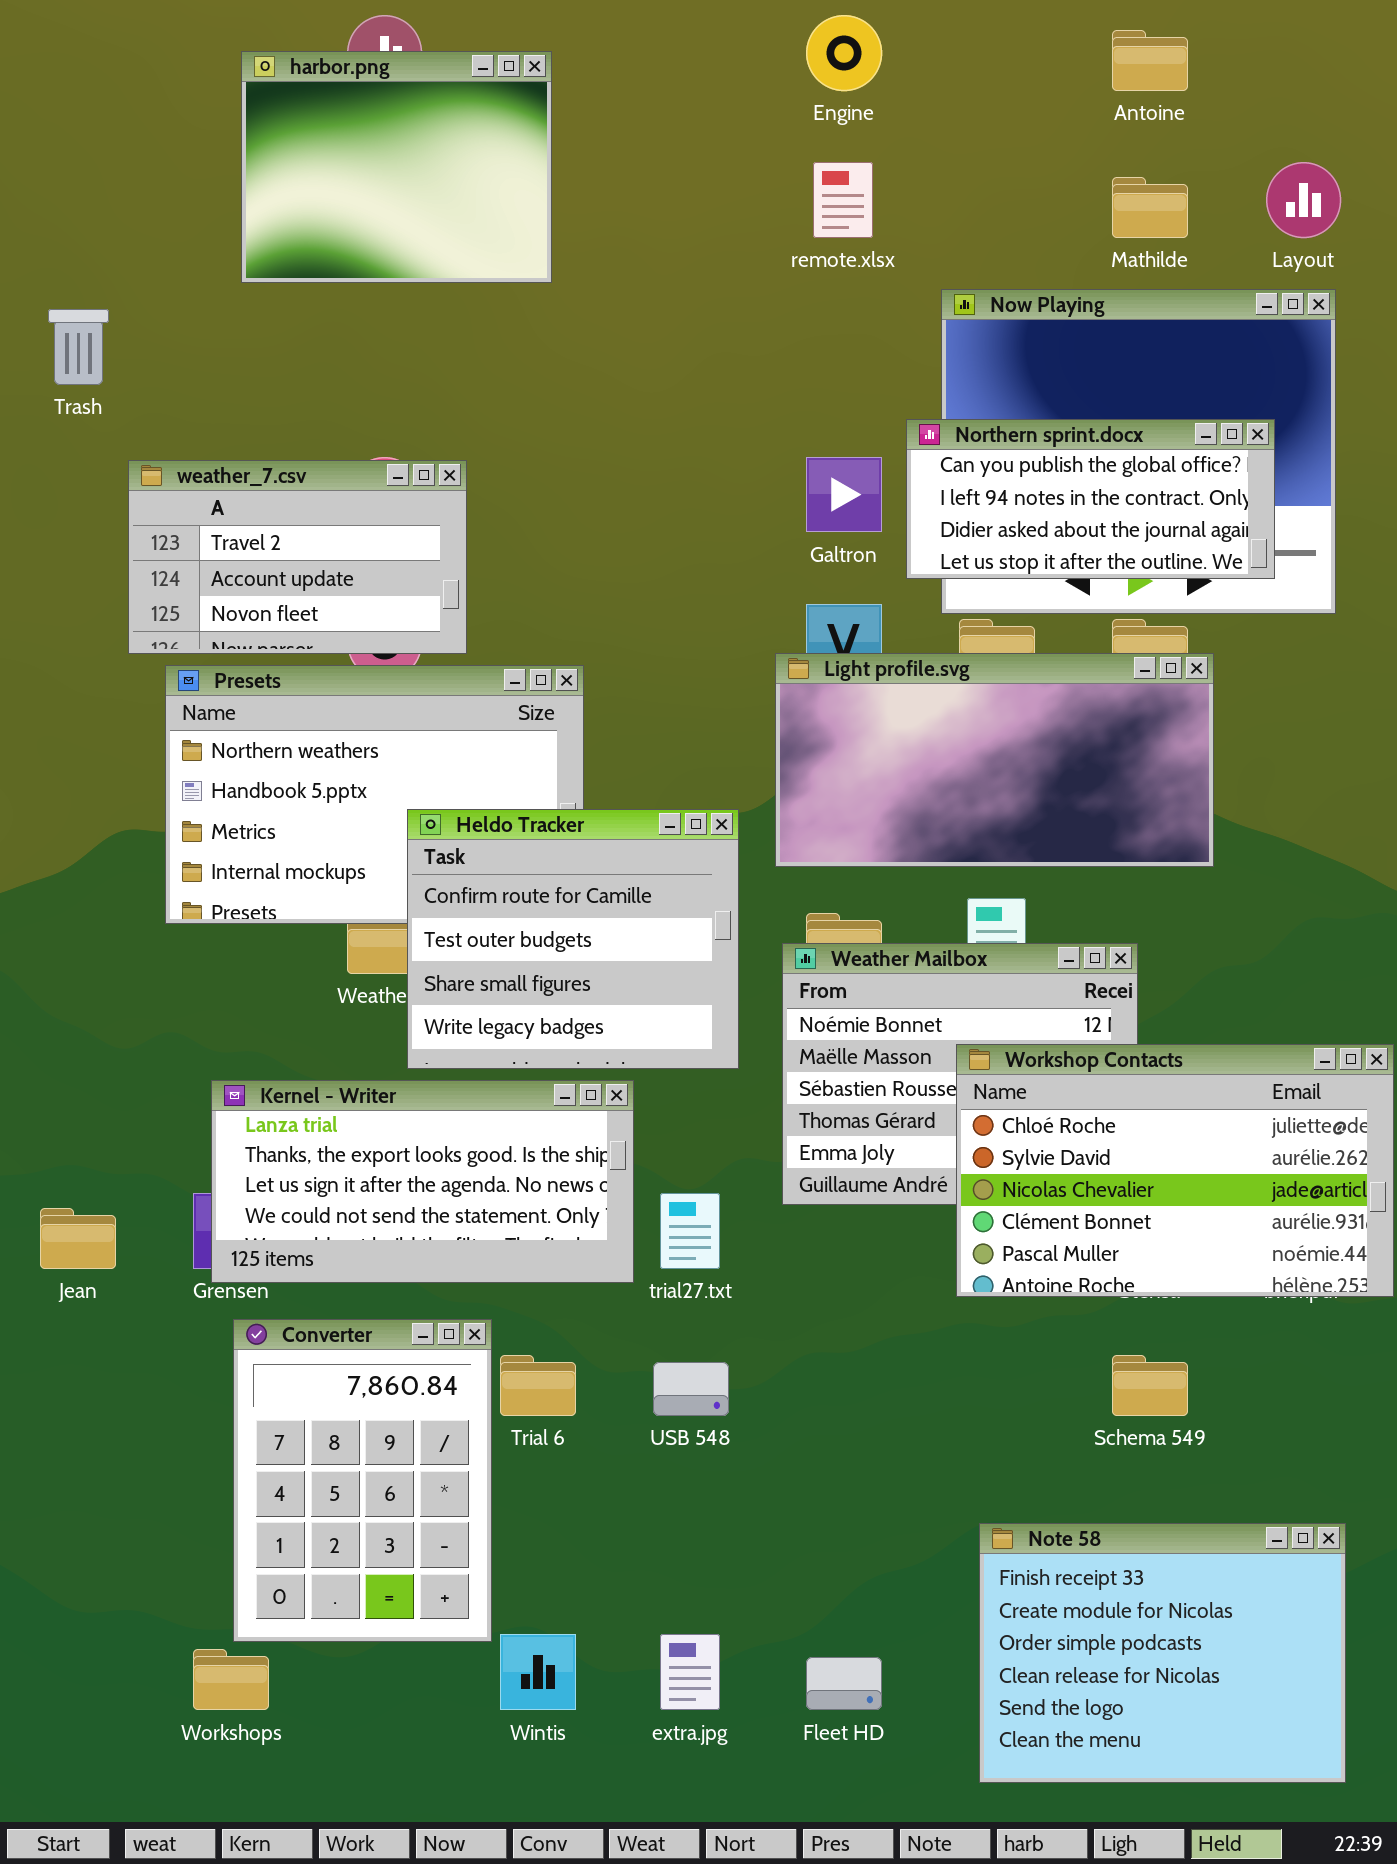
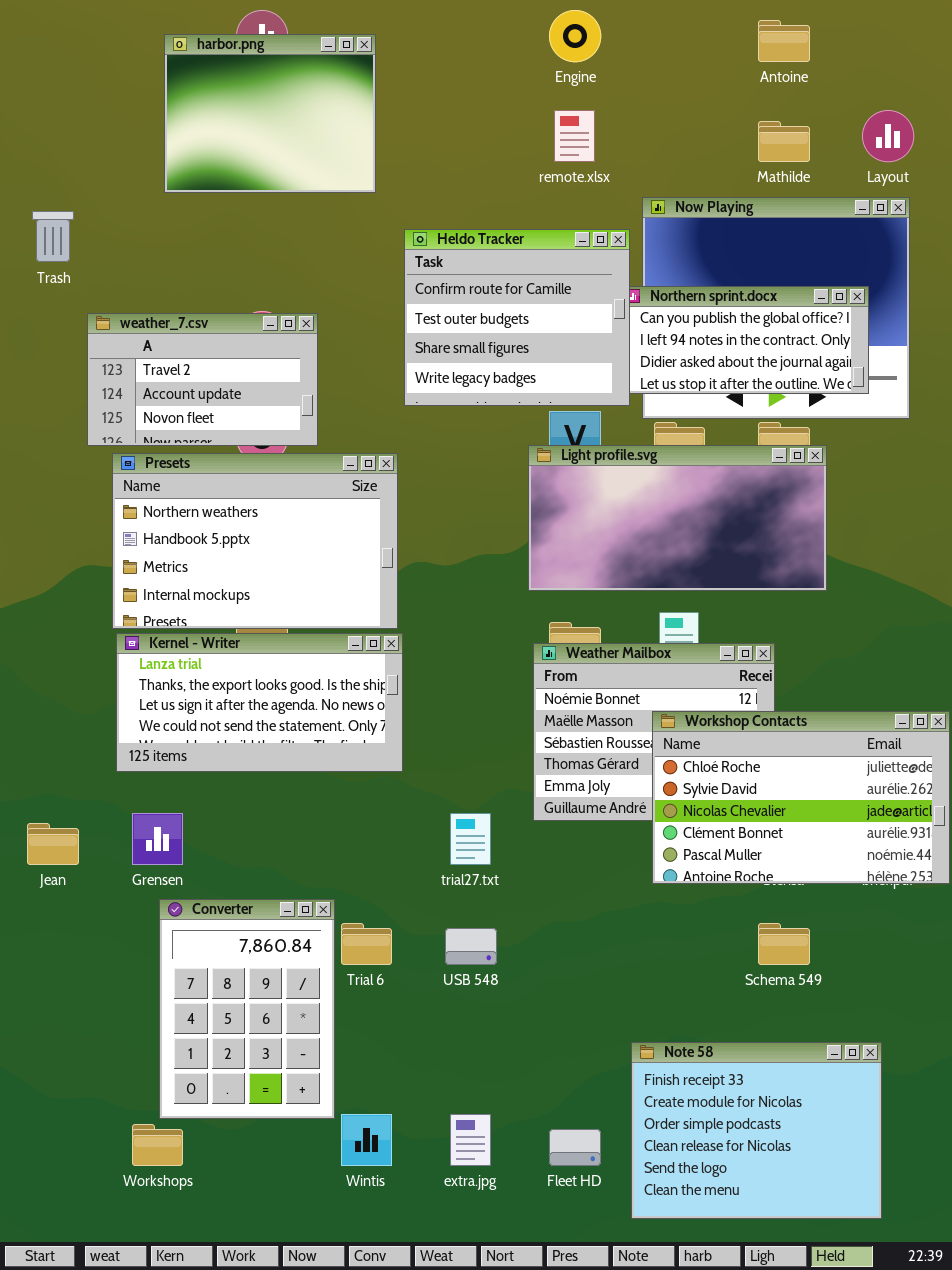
Heldo Tracker: [407,809,739,1069] -> [404,229,630,406], moved
Kernel - Writer: [211,1080,634,1283] -> [116,633,403,772], moved
Note 58: [979,1523,1346,1783] -> [631,1042,882,1219], moved

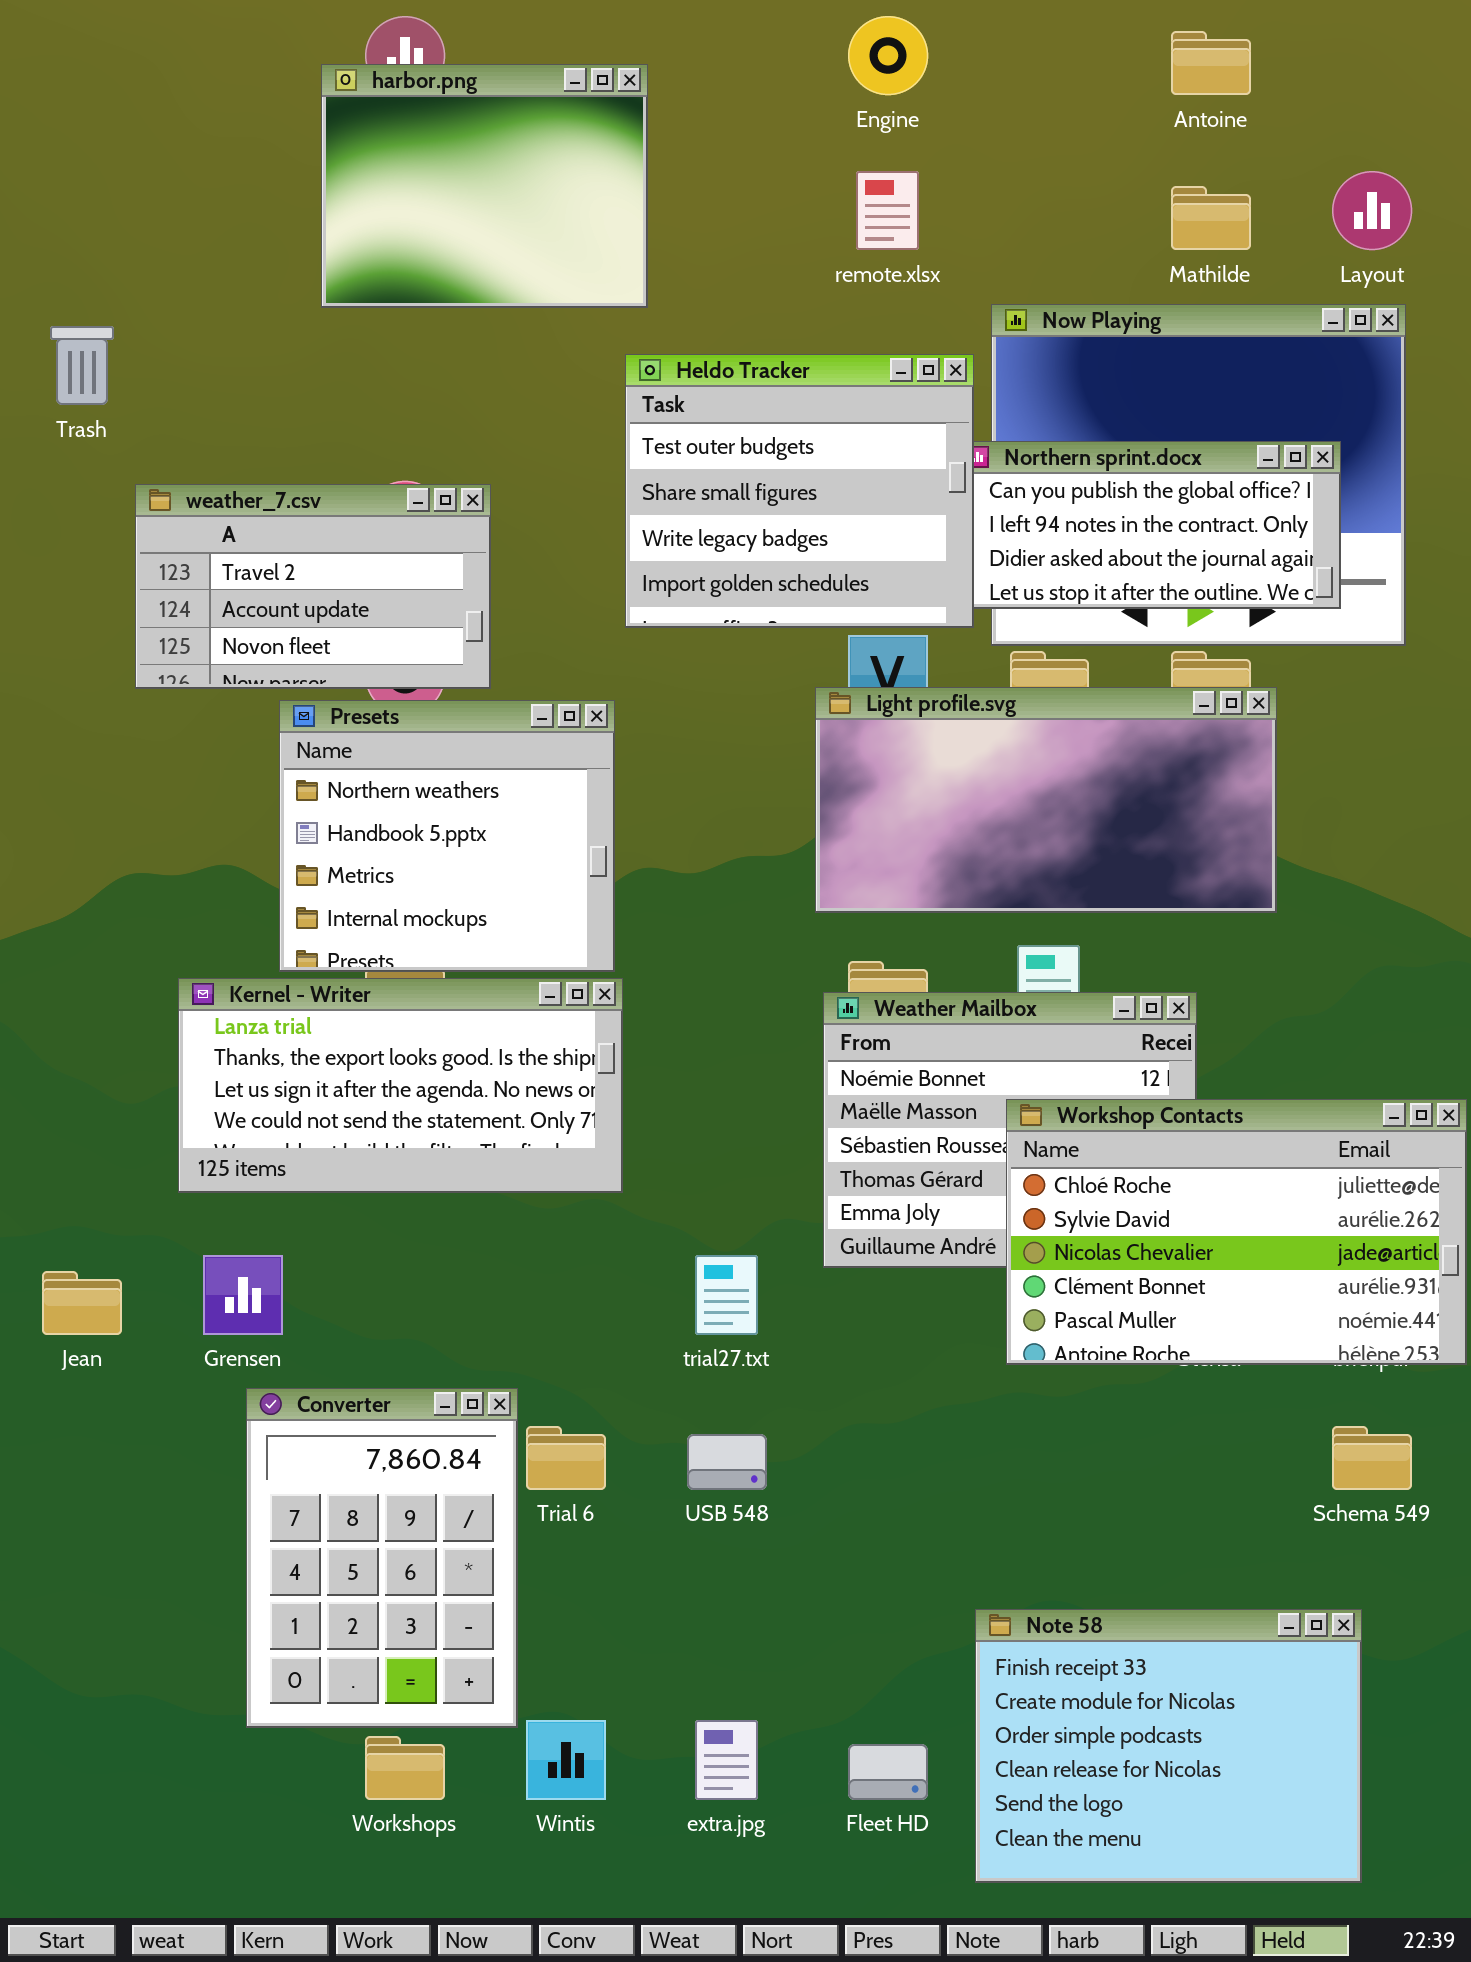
harbor.png: [164,34,376,193] -> [321,64,648,308], moved
Heldo Tracker: [404,229,630,406] -> [625,354,974,628], scrolled down 1 row
Presets: [112,453,398,629] -> [279,700,615,972], resized
Schema 549: [758,923,810,965] -> [1332,1426,1412,1490], moved
Workshops: [132,1124,183,1166] -> [365,1736,445,1800], moved

